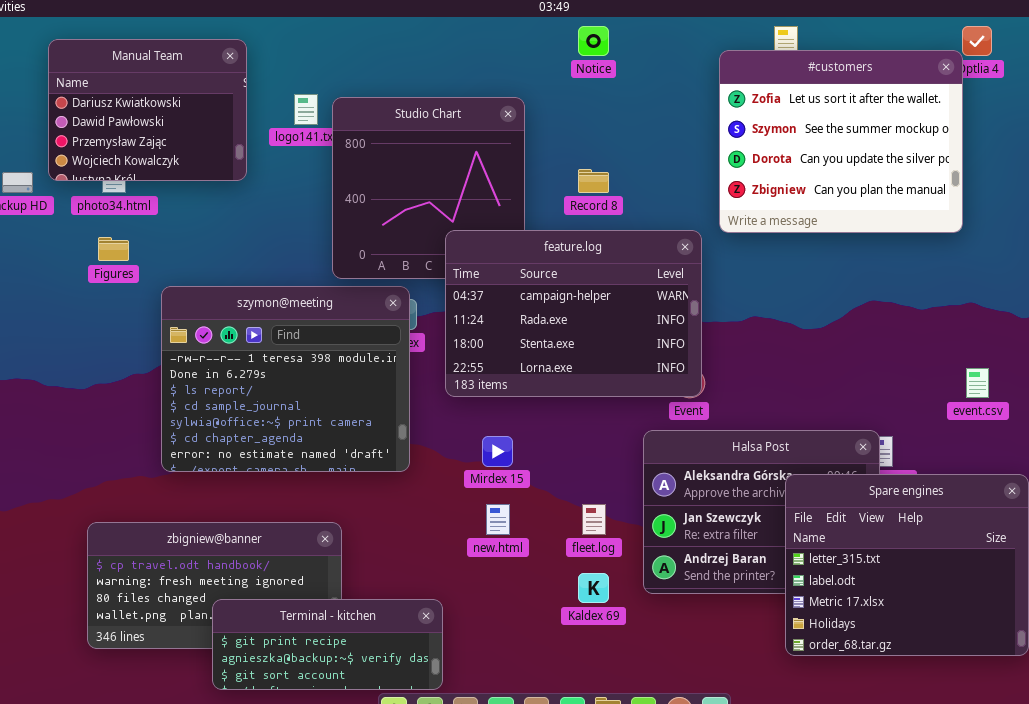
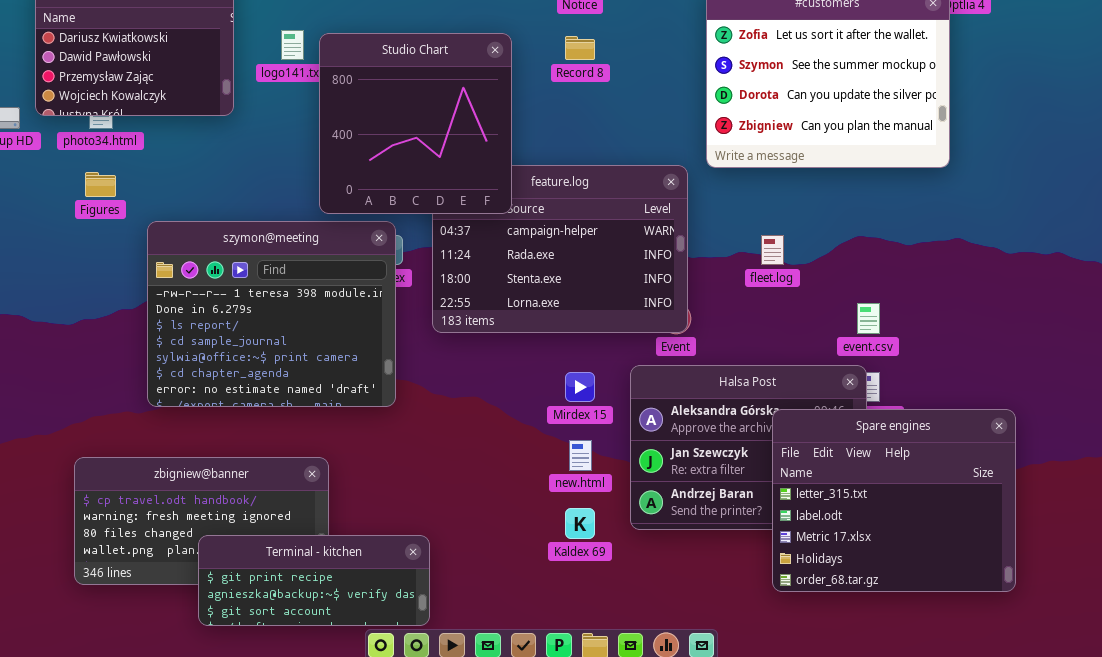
Studio Chart: [332,97,525,279] -> [319,33,512,214], raised
Record 8: [578,169,609,193] -> [565,36,595,60], moved
event.csv: [966,368,989,398] -> [857,303,880,334], moved
Mirdex 15: [482,436,513,467] -> [565,372,595,402], moved
new.html: [486,504,510,535] -> [569,440,592,471], moved
fleet.log: [582,504,606,535] -> [761,235,784,265], moved

